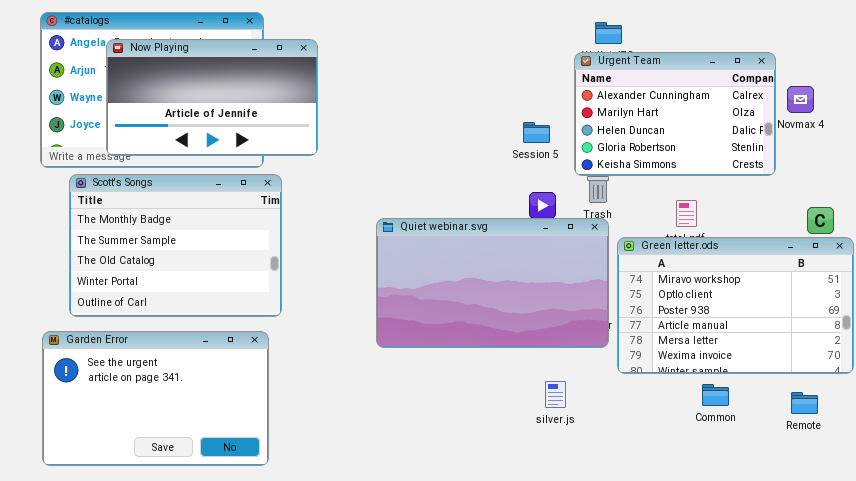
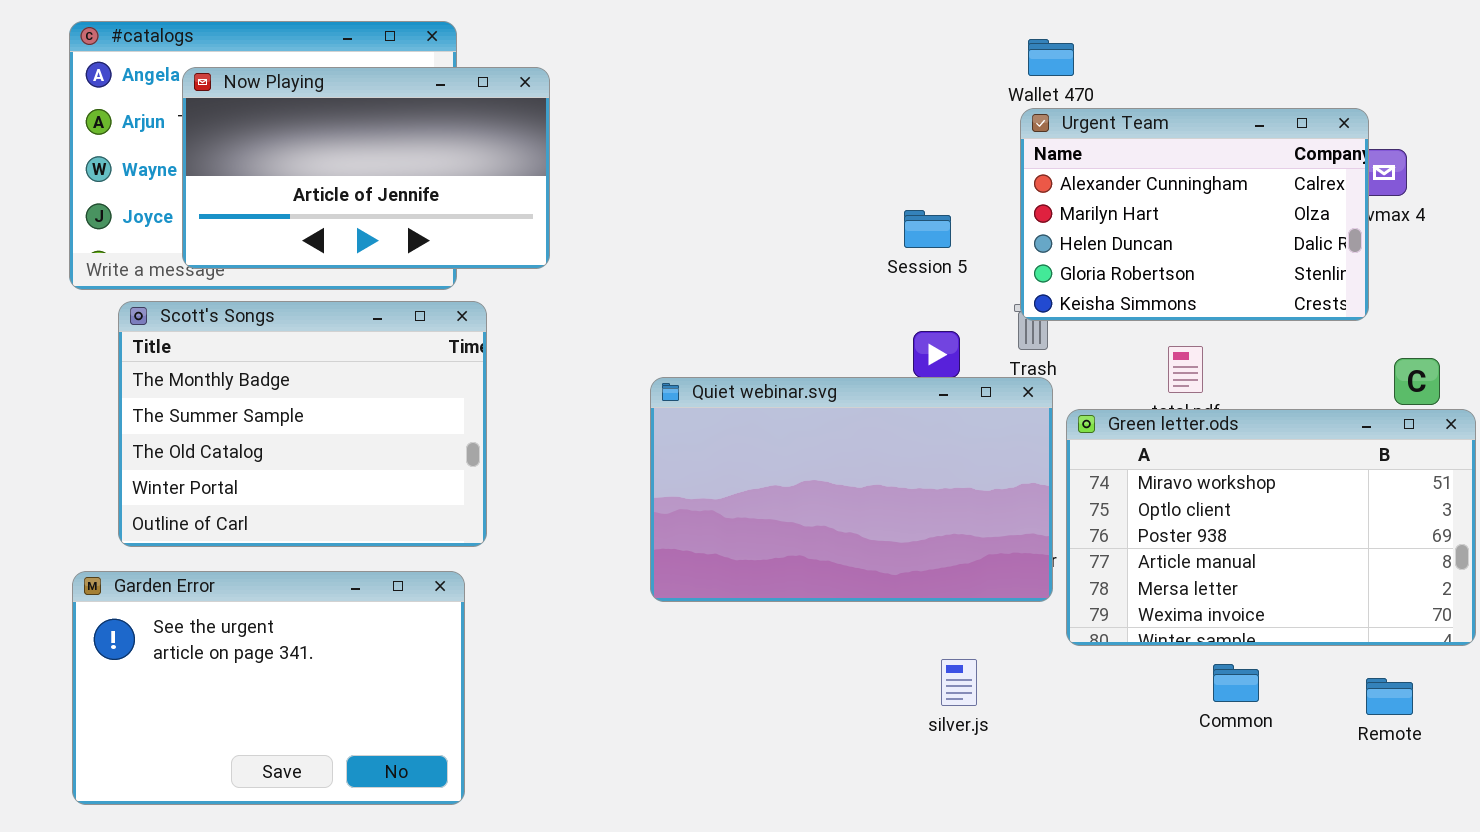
Urgent Team: [574,52,776,176] -> [1020,108,1369,321], moved

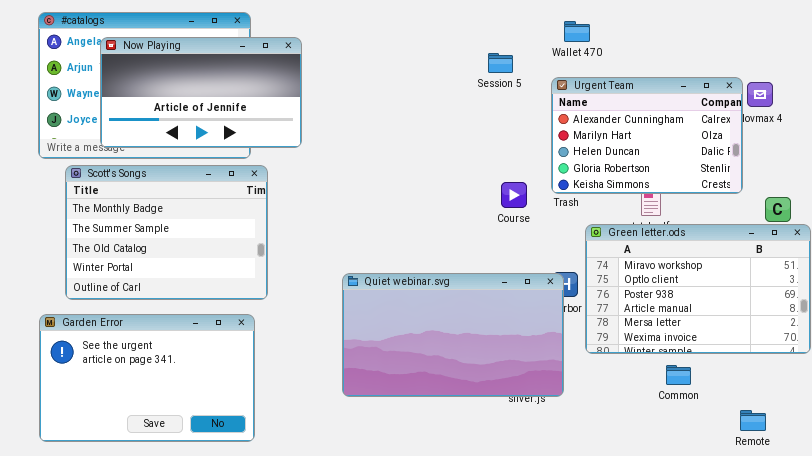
Urgent Team: [1020,108,1369,321] -> [551,77,743,194], moved
Session 5: [904,210,951,248] -> [488,53,513,73], moved
Quiet webinar.svg: [650,377,1053,602] -> [342,273,564,397], moved
Remote: [1366,678,1413,715] -> [740,410,766,431], moved

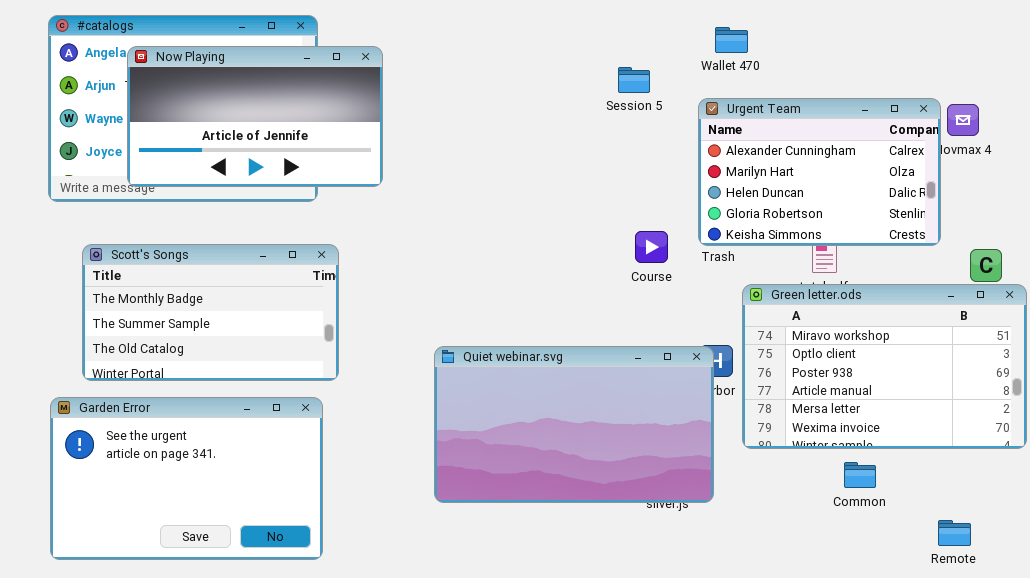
Scott's Songs: [65,165,268,300] -> [82,244,339,381], resized

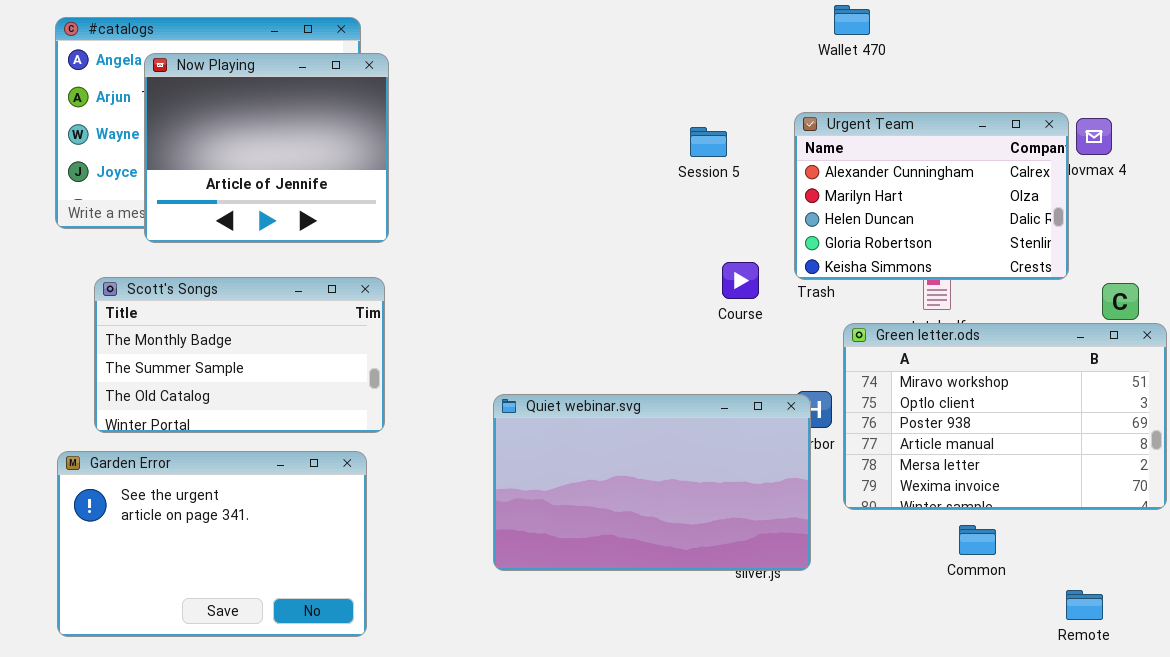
Wallet 470: [715,27,748,53] -> [834,5,870,35], moved
Now Playing: [127,46,383,187] -> [144,53,389,243], resized
Session 5: [618,67,650,93] -> [690,127,727,157], moved

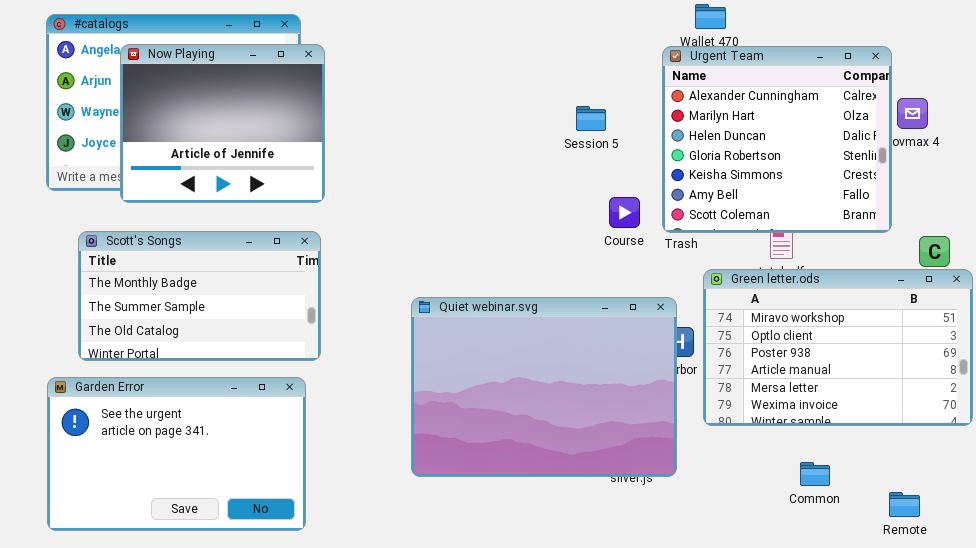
Urgent Team: [794,112,1069,280] -> [662,46,892,233], resized
Course: [722,262,759,299] -> [609,197,640,228], moved
Quiet webinar.svg: [493,394,811,571] -> [411,297,677,477], resized
Common: [959,525,996,555] -> [800,462,830,486], moved

